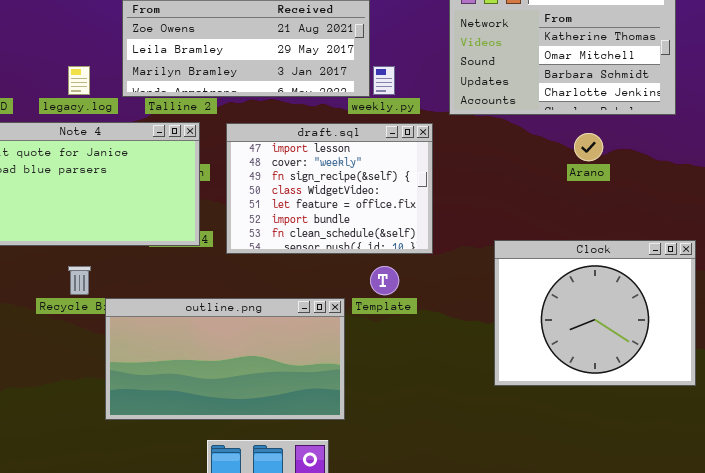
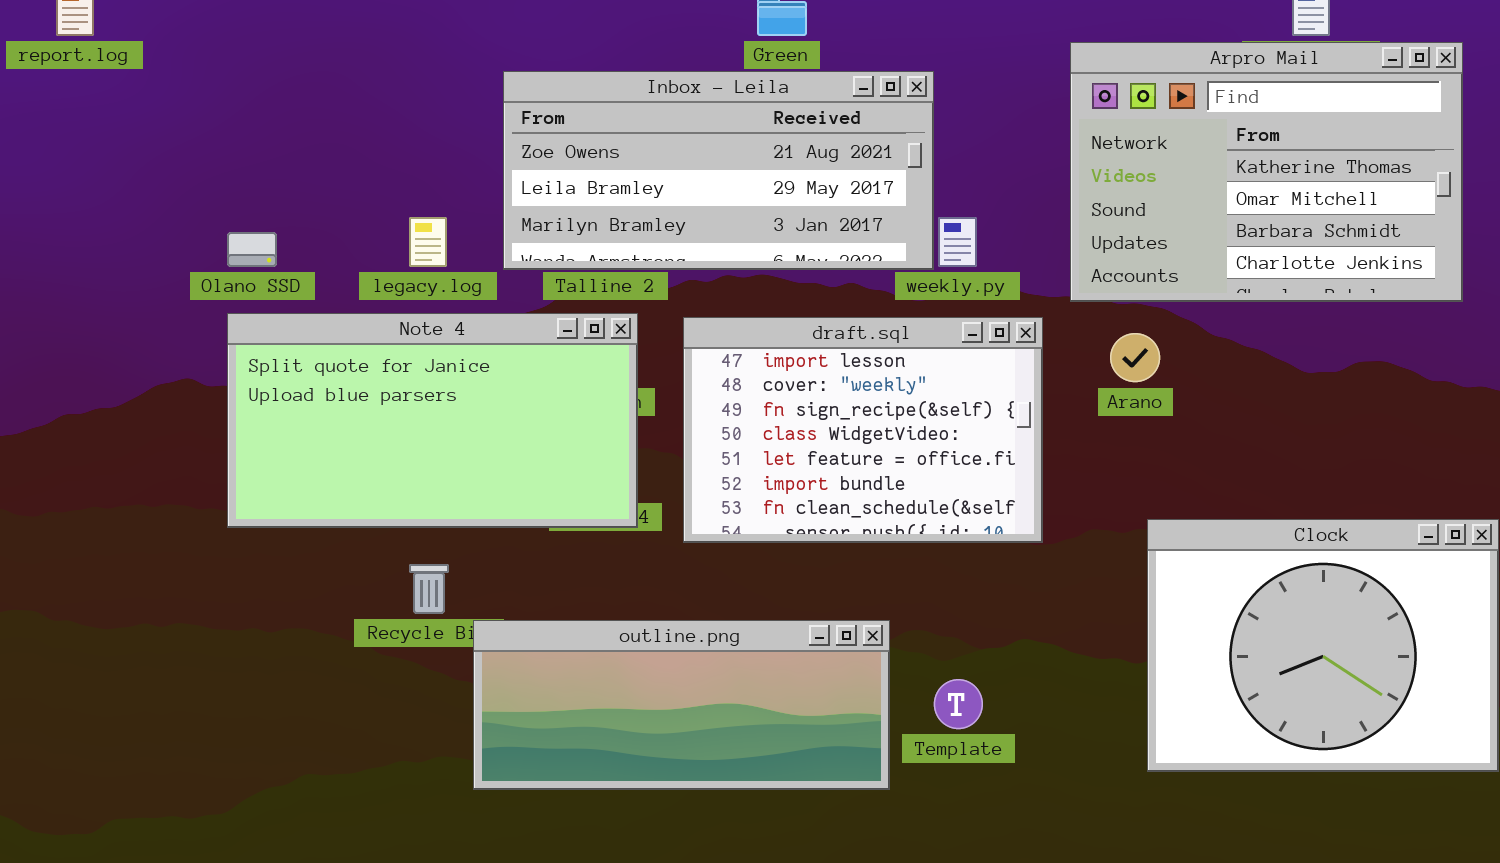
Arano: [574,133,603,161] -> [1110,333,1160,382], moved
Template: [370,266,399,295] -> [934,679,983,729], moved
outline.png: [105,298,345,420] -> [473,620,890,790], resized

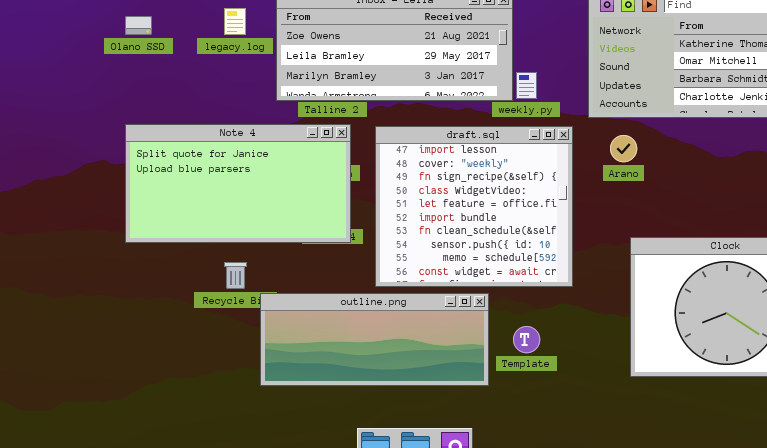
legacy.log: [409,217,447,267] -> [224,8,246,35], moved
Olano SSD: [227,232,277,267] -> [125,16,152,35], moved
draft.sql: [683,317,1043,543] -> [375,126,573,287], resized

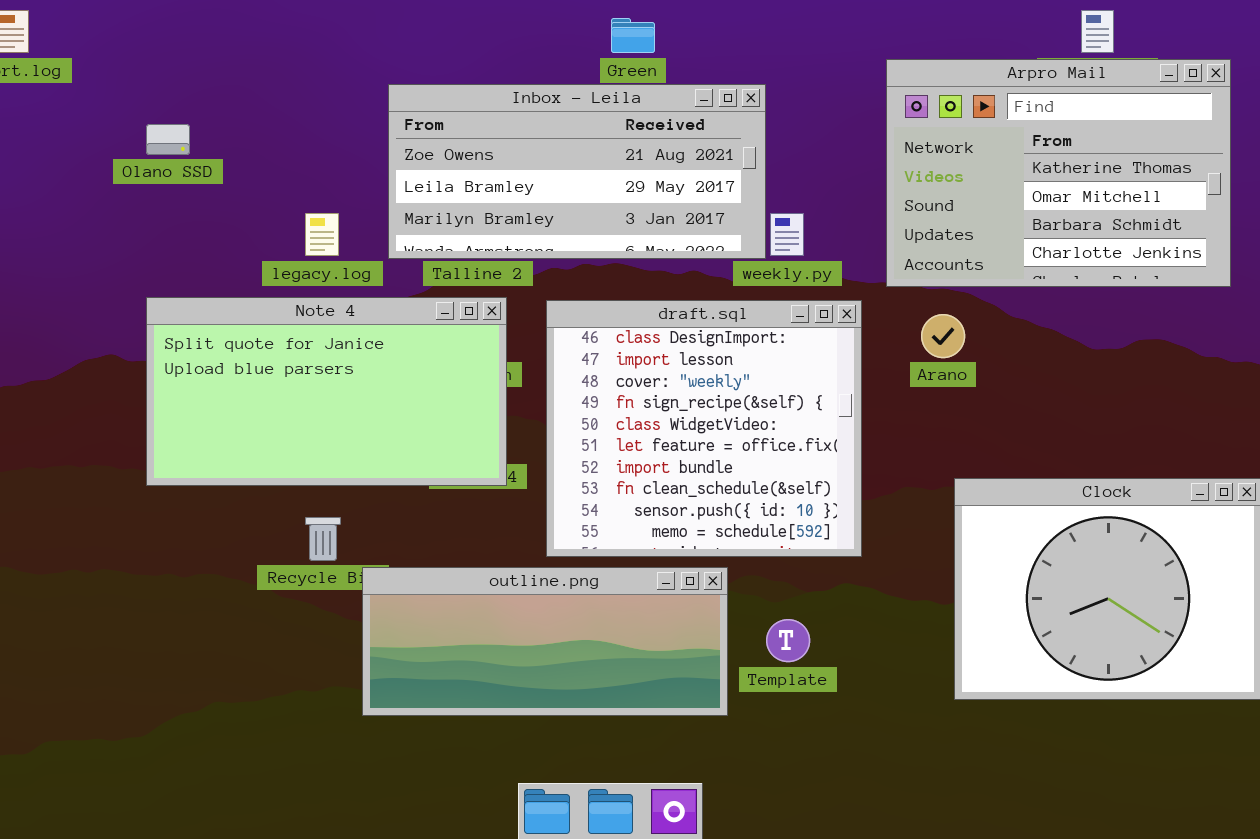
legacy.log: [224,8,246,35] -> [305,213,339,256], moved
draft.sql: [375,126,573,287] -> [546,300,862,557], scrolled up 1 row

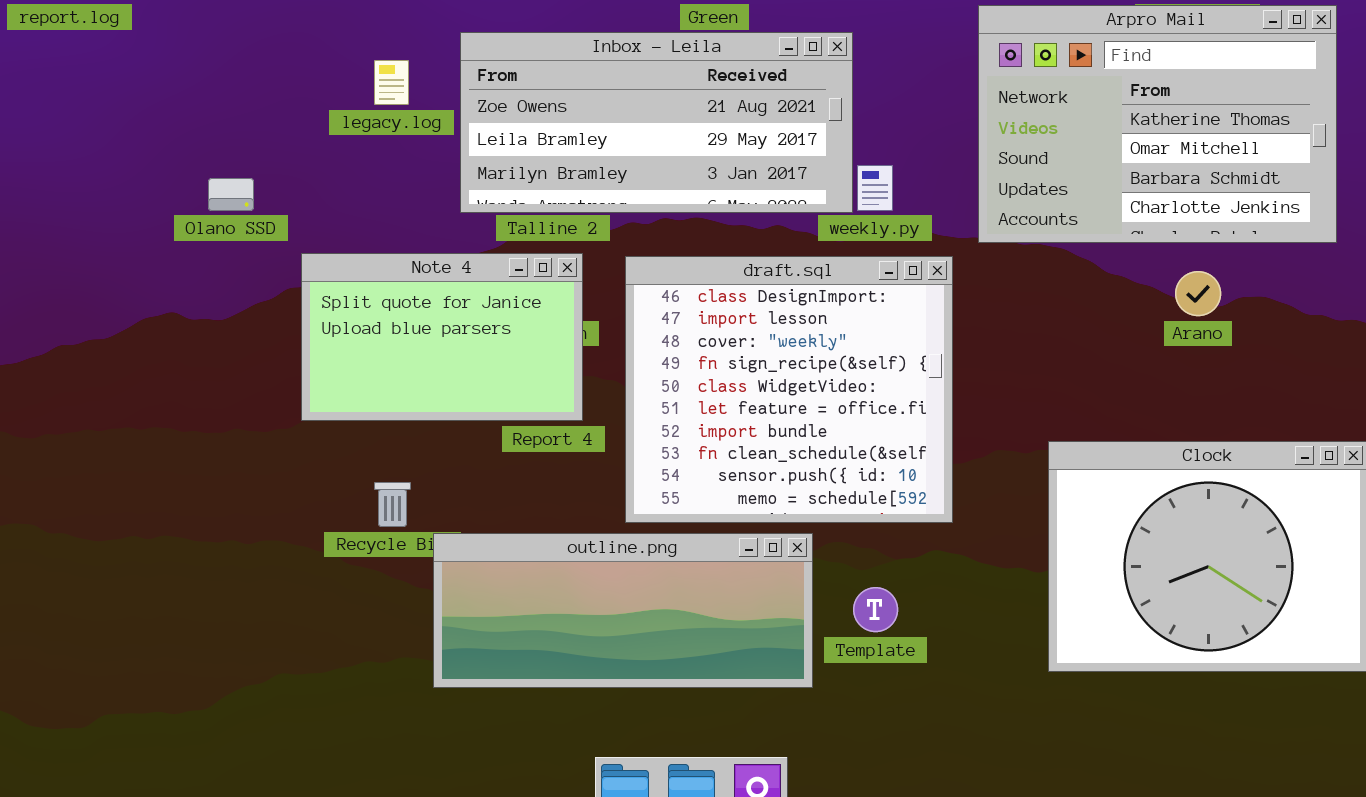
Olano SSD: [146,124,190,155] -> [208,178,254,211], moved
legacy.log: [305,213,339,256] -> [374,60,409,105], moved
Note 4: [146,297,507,486] -> [301,253,583,421], resized
Arano: [921,314,965,358] -> [1175,271,1221,316], moved

